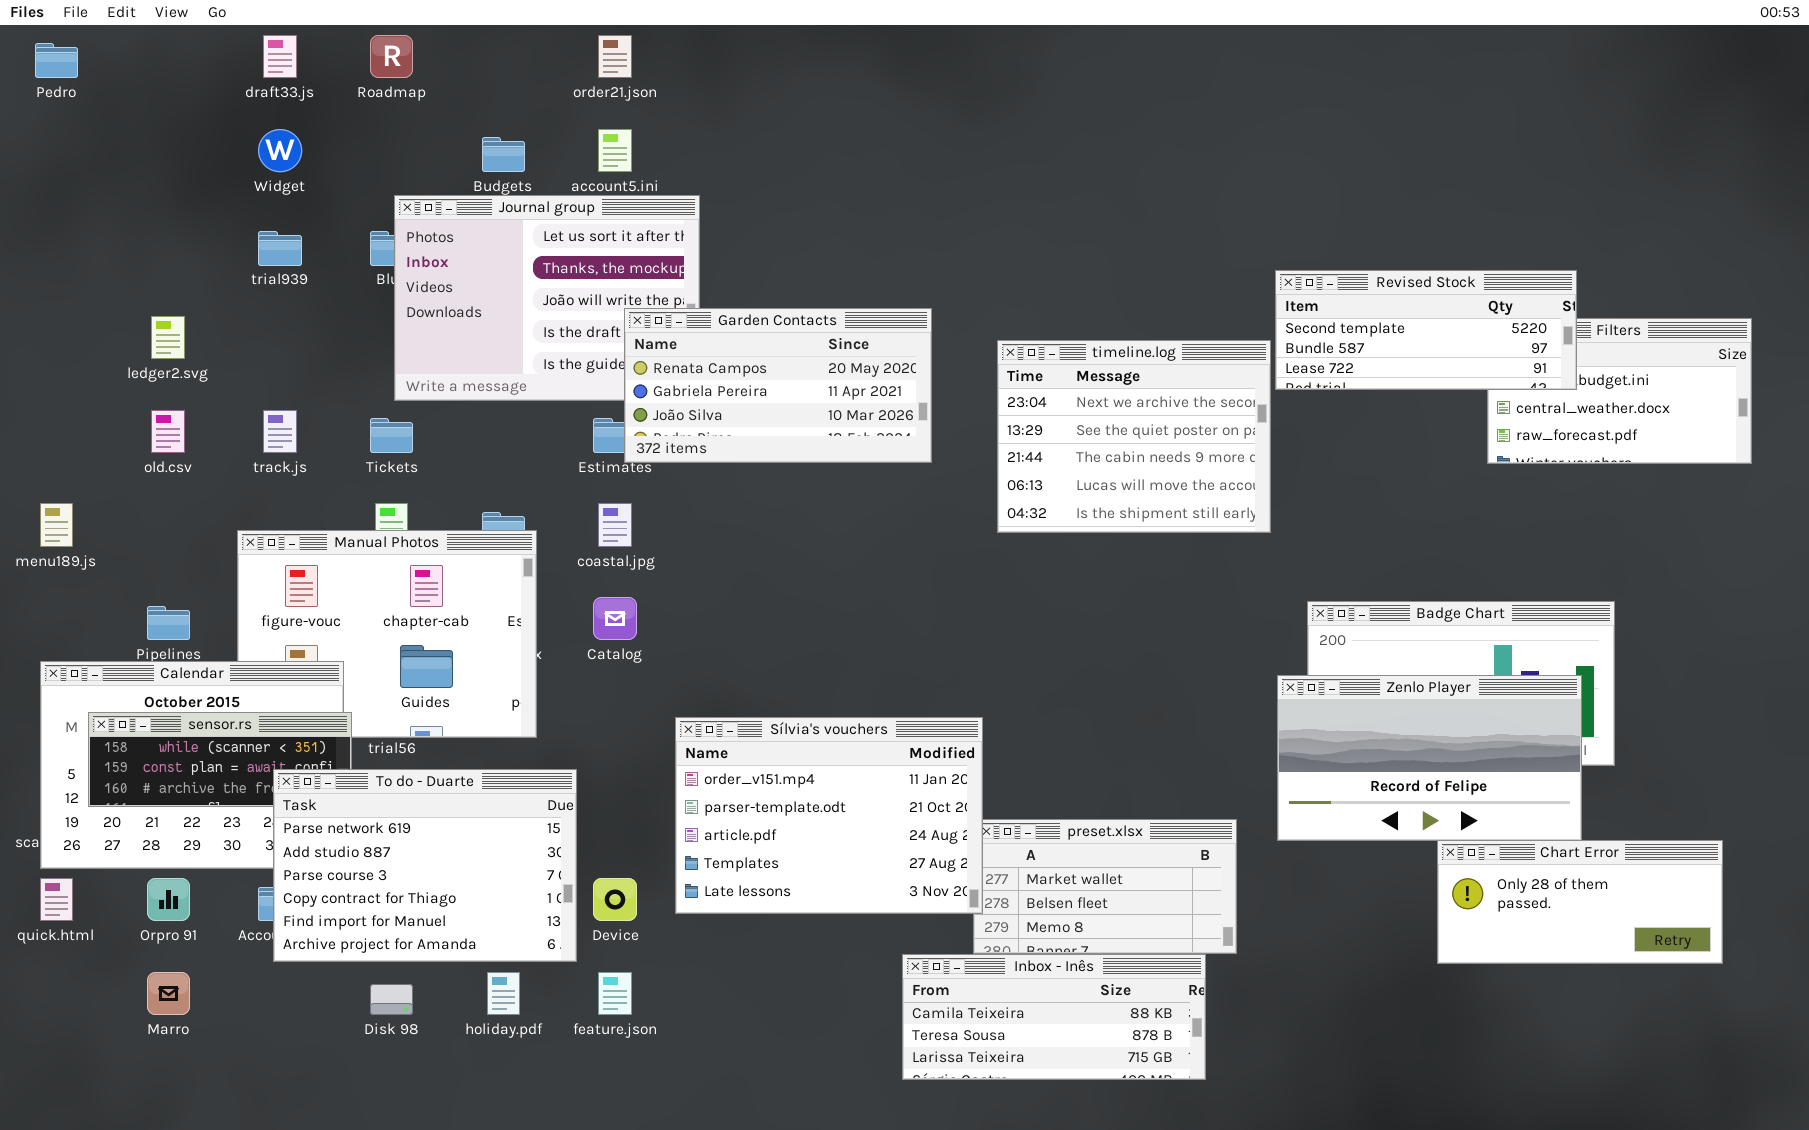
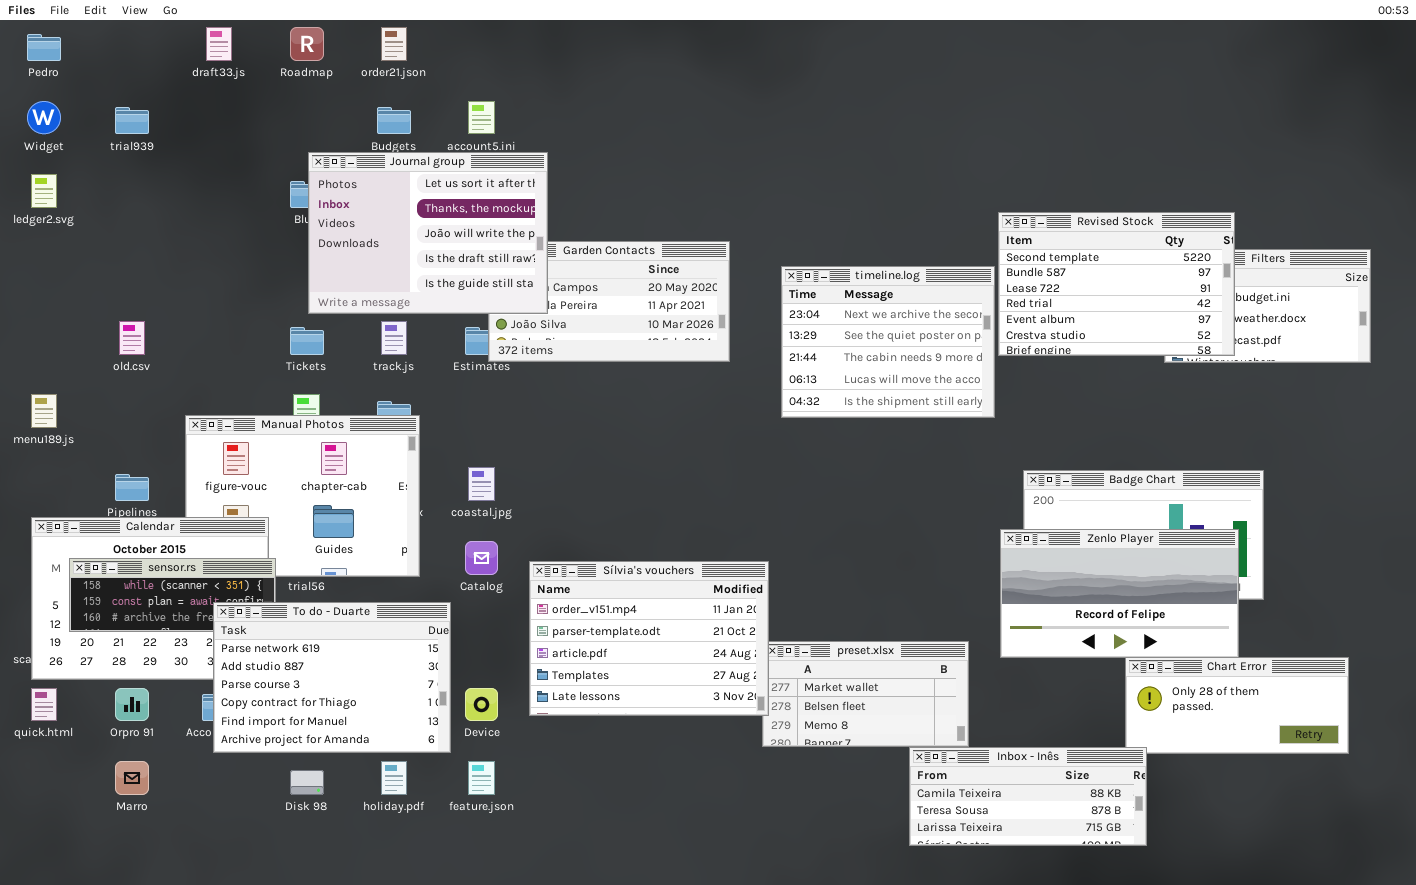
order21.json: [598,35,632,78] -> [381,27,407,61], moved
Widget: [258,129,302,172] -> [27,101,61,134], moved
Journal group: [394,195,700,401] -> [308,152,548,314], raised
trial939: [258,231,302,266] -> [115,107,149,134], moved
Revised Stock: [1275,270,1577,390] -> [998,212,1235,356], resized
ledger2.svg: [151,316,185,359] -> [31,174,57,208], moved
track.js: [263,410,297,453] -> [381,321,407,355], moved
coastal.jpg: [598,503,632,547] -> [468,467,495,501], moved
Catalog: [593,597,637,640] -> [465,541,498,575], moved
Inbox - Inês: [902,954,1206,1080] -> [909,747,1147,846], moved

